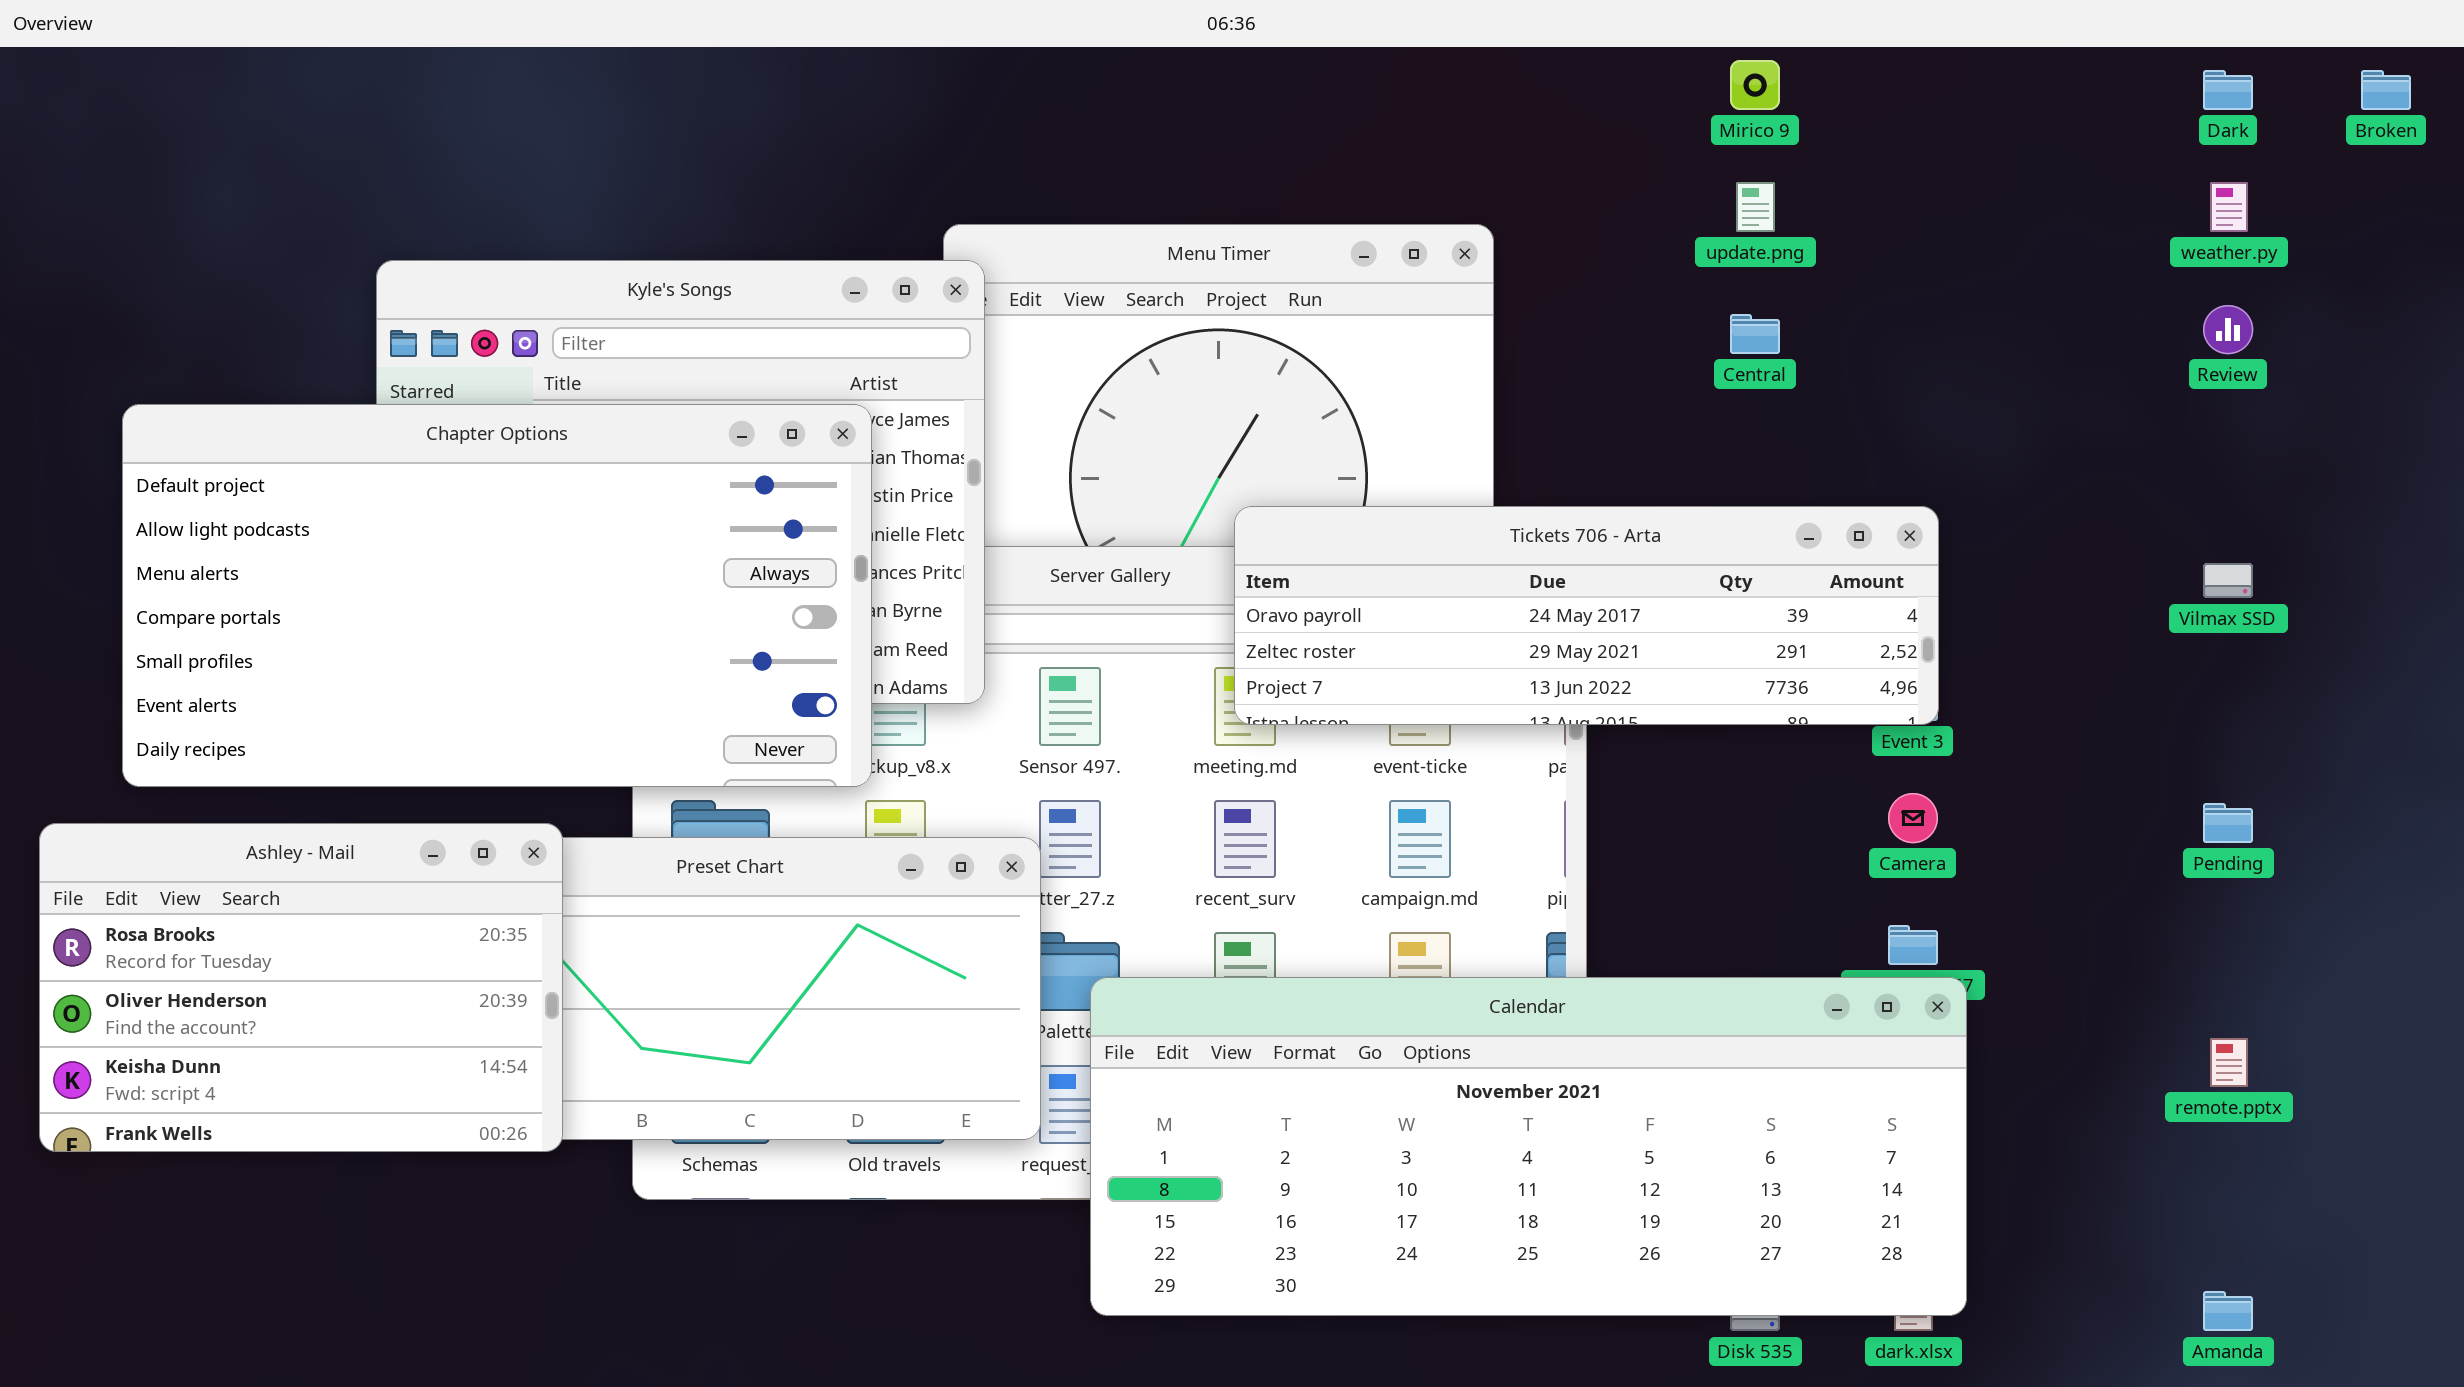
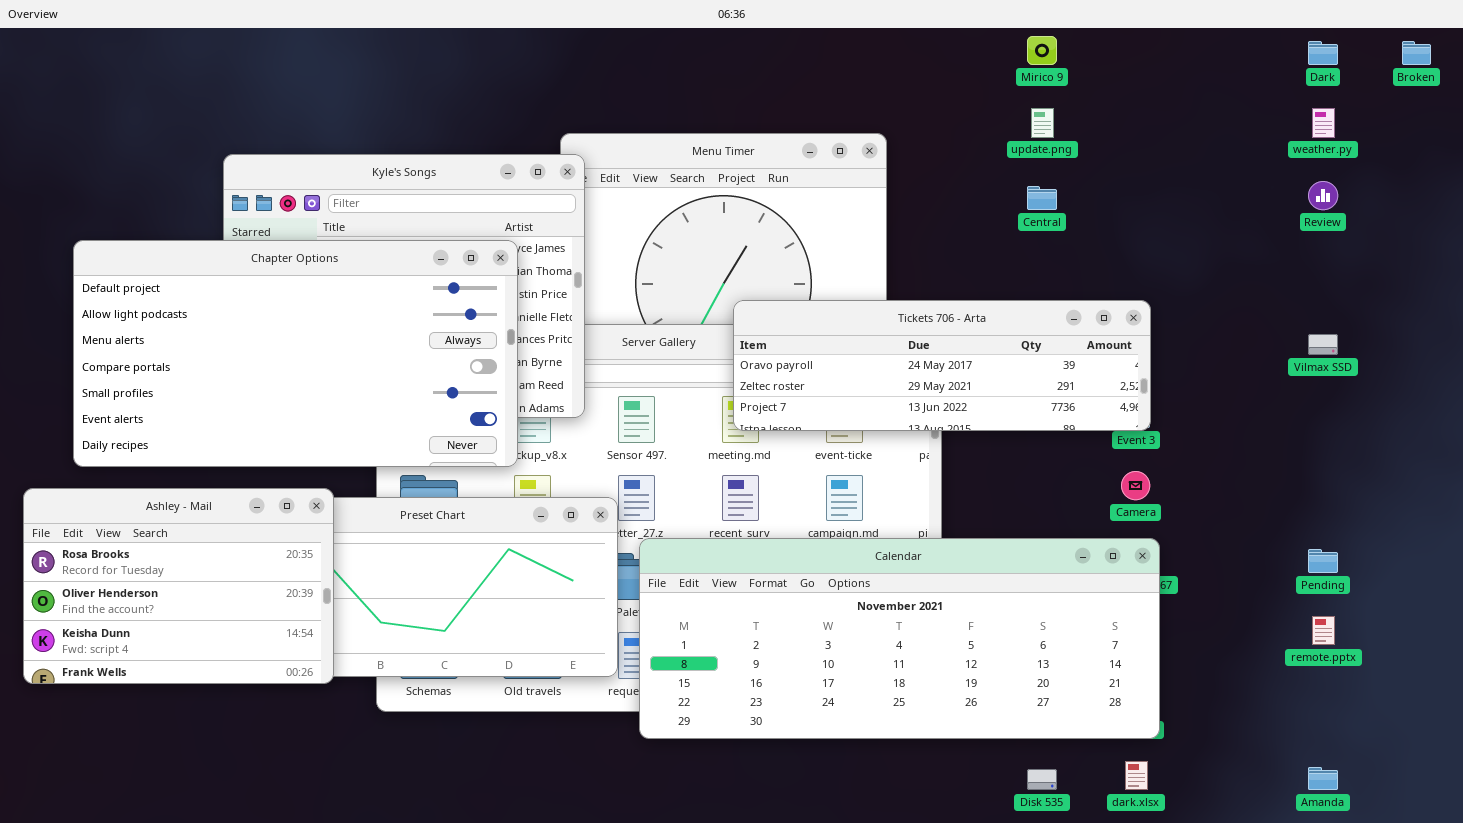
Pending: [2203,803,2253,843] -> [1308,549,1338,573], moved
Calendar: [1090,977,1967,1316] -> [639,538,1160,739], moved

